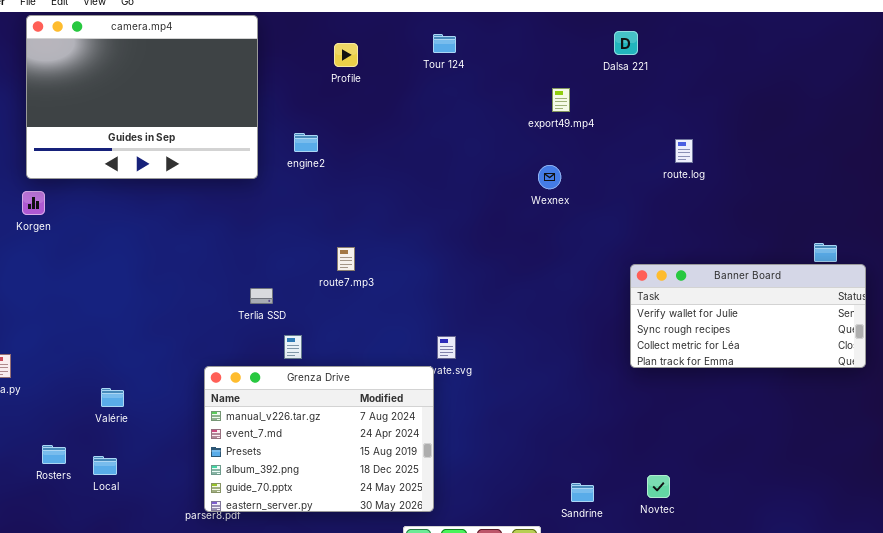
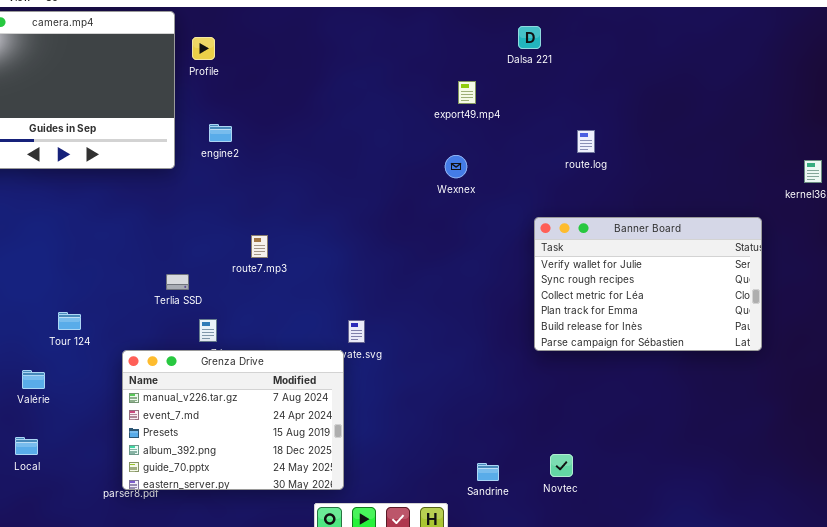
Tour 124: [433,34,456,53] -> [58,312,81,330], moved
Profile: [334,43,358,67] -> [192,37,215,60], moved
Banner Board: [630,264,866,368] -> [534,217,762,351], resized

